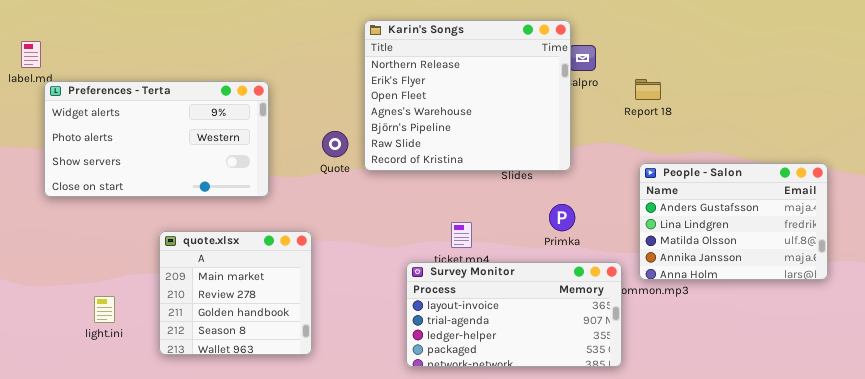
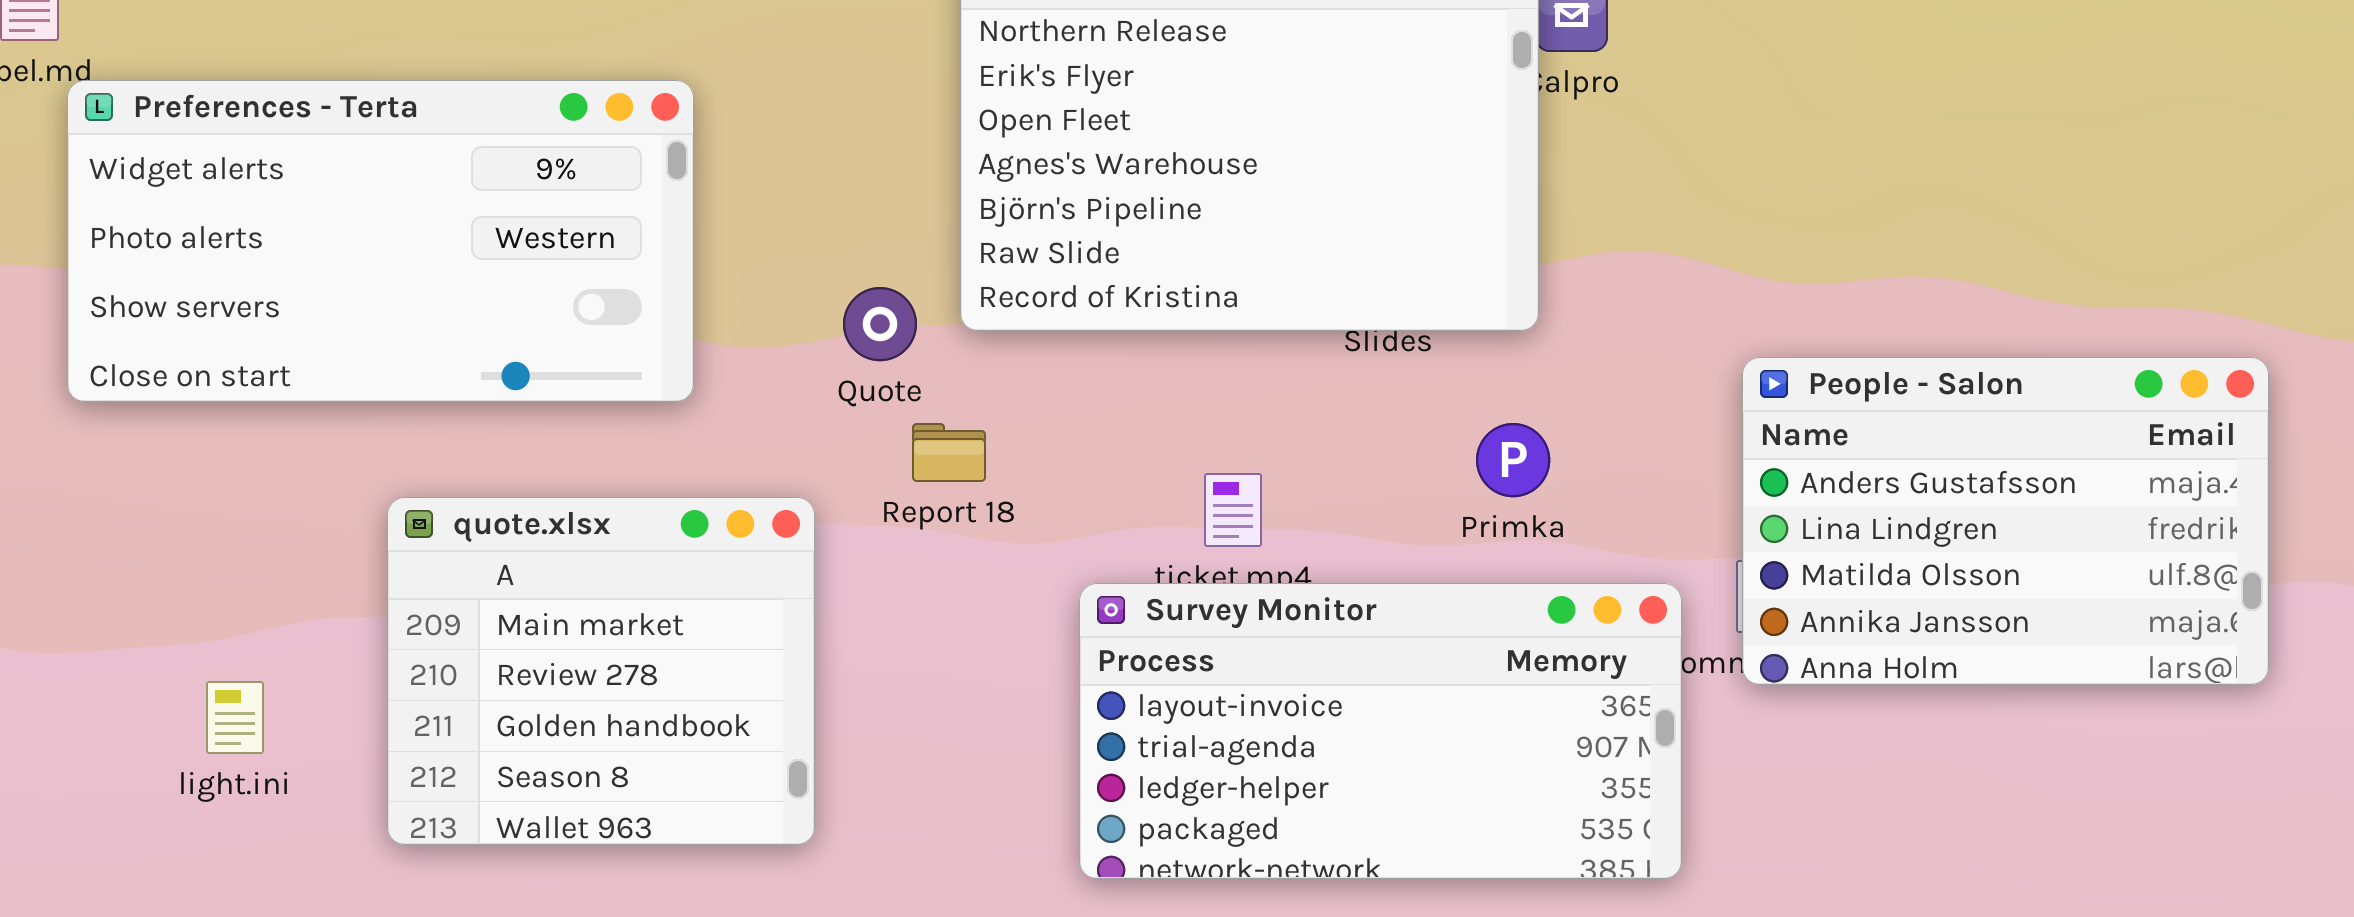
Report 18: [635,79,661,100] -> [912,423,986,482], moved
Quote: [322,131,348,157] -> [843,287,917,361], moved
People - Salon: [639,163,828,280] -> [1742,357,2269,685], moved

